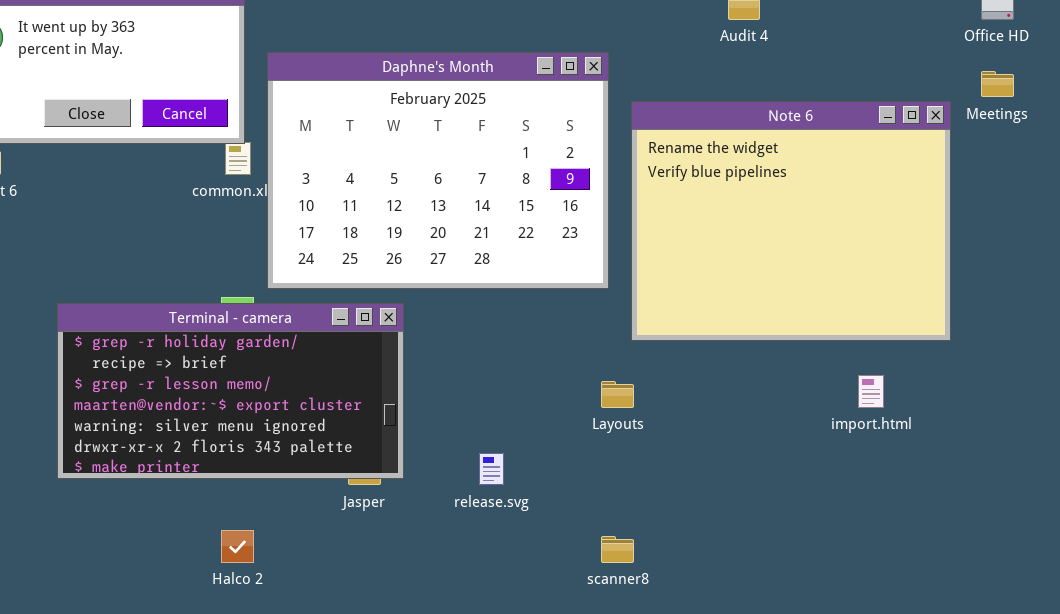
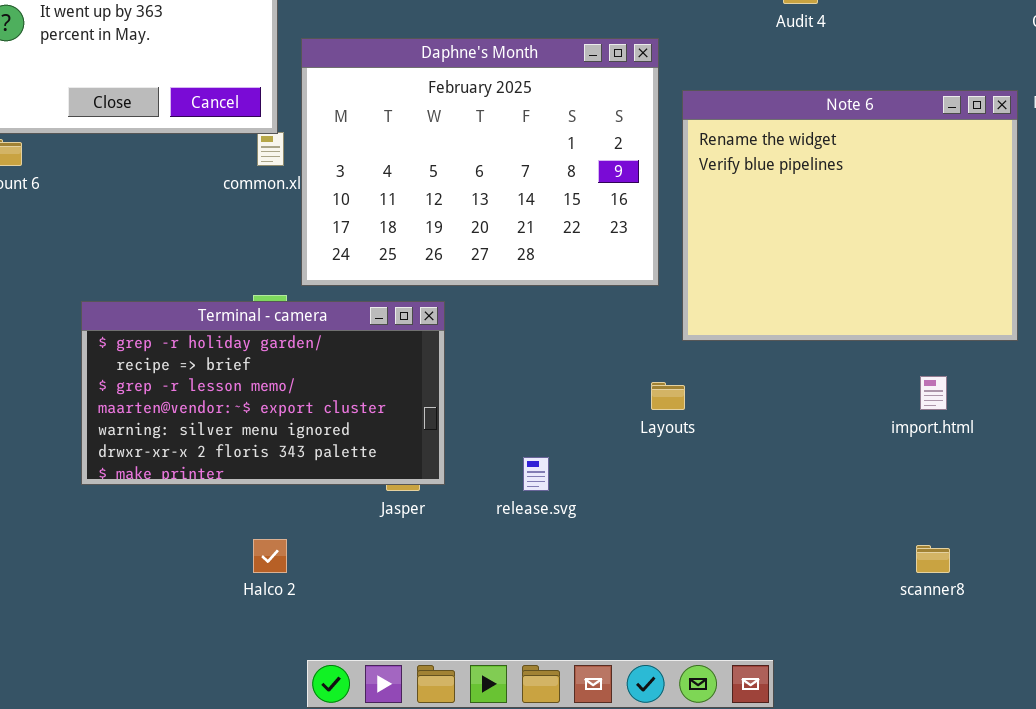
scanner8: [601,536,634,563] -> [916,545,950,573], moved

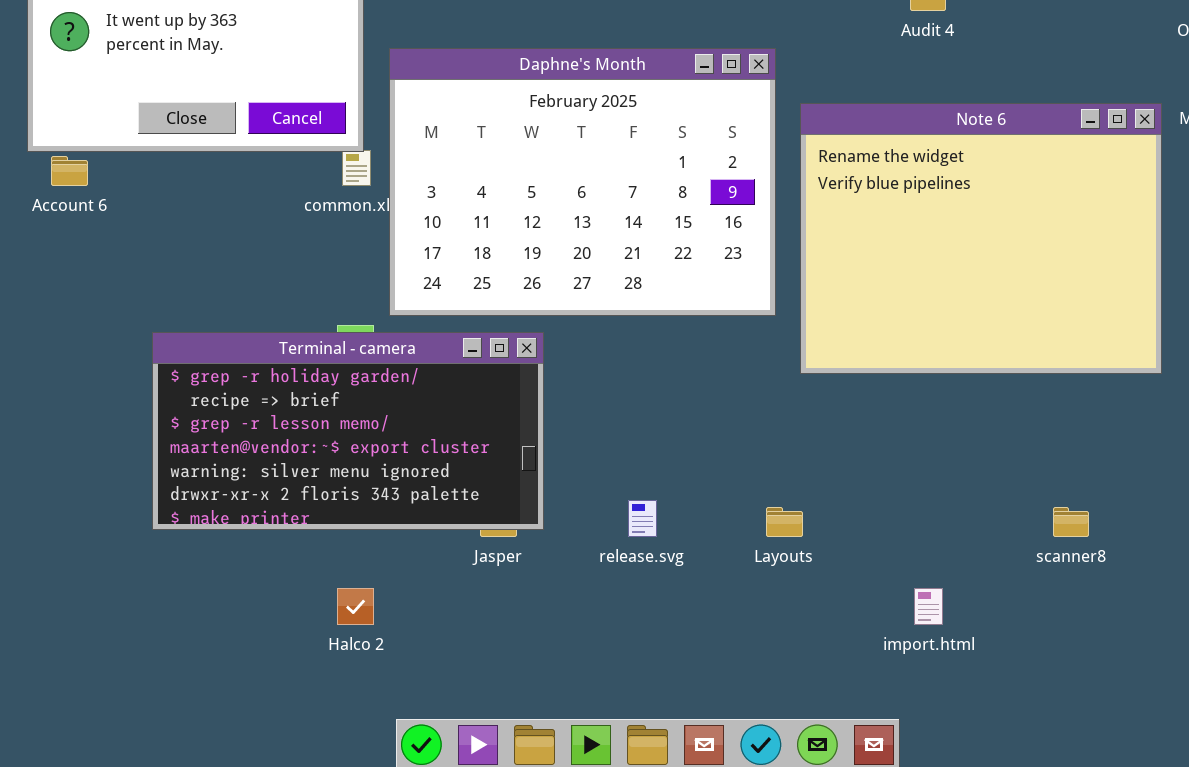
import.html: [920,376,947,410] -> [914,588,943,625], moved
Layouts: [651,382,685,410] -> [766,507,803,537], moved
scanner8: [916,545,950,573] -> [1053,507,1089,537], moved

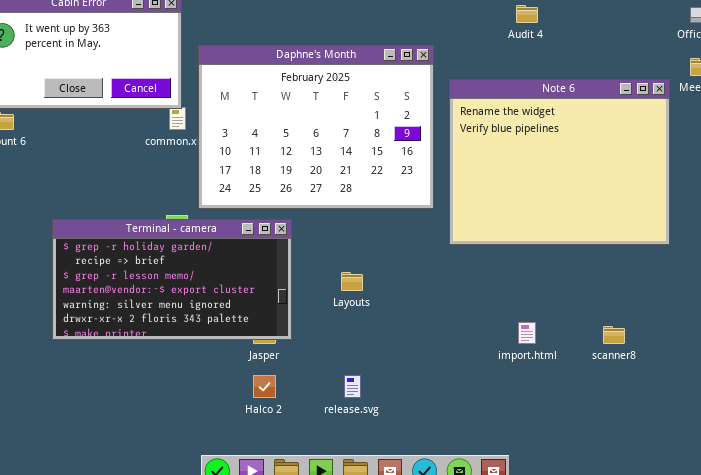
release.svg: [628,500,657,537] -> [344,375,361,398], moved
Layouts: [766,507,803,537] -> [341,272,363,291], moved
Halco 2: [337,588,374,625] -> [253,375,276,398], moved
import.html: [914,588,943,625] -> [518,322,536,344], moved

